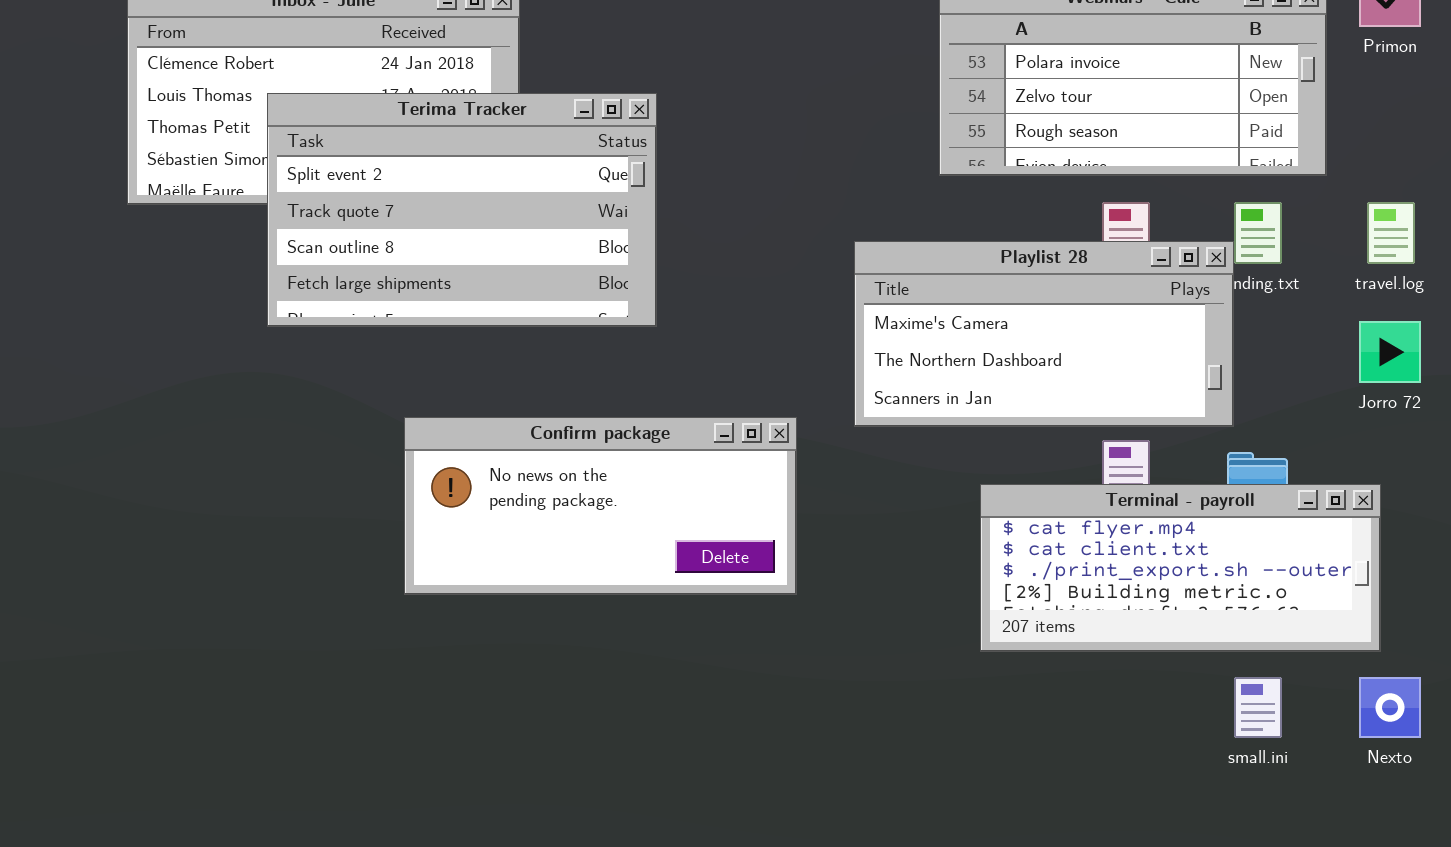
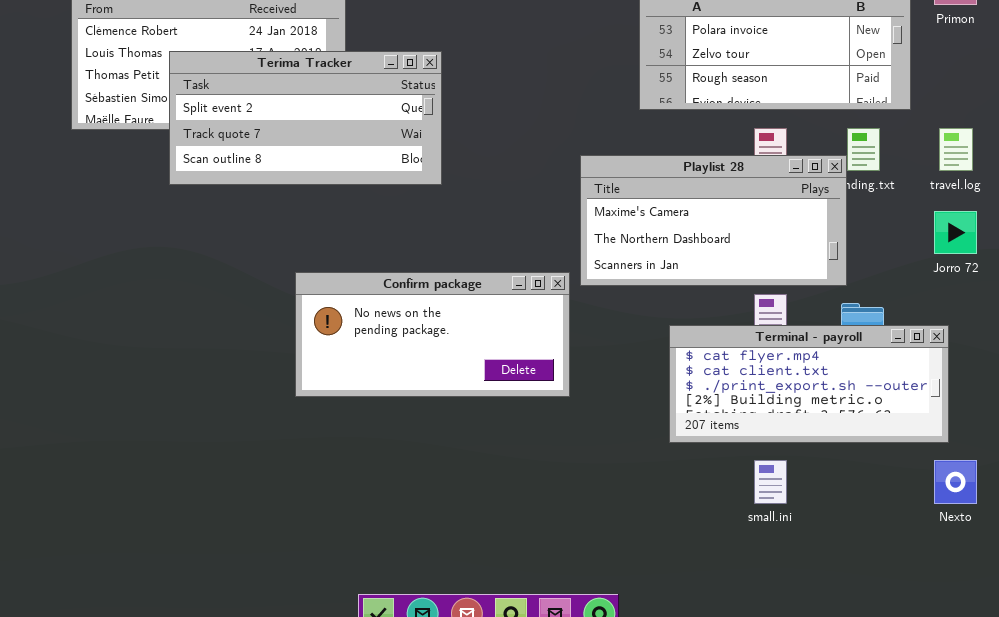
Terima Tracker: [267,93,657,327] -> [169,51,442,185], resized
Confirm package: [404,417,797,595] -> [295,272,570,397], moved
small.ini: [1234,677,1282,738] -> [754,460,787,504], moved

